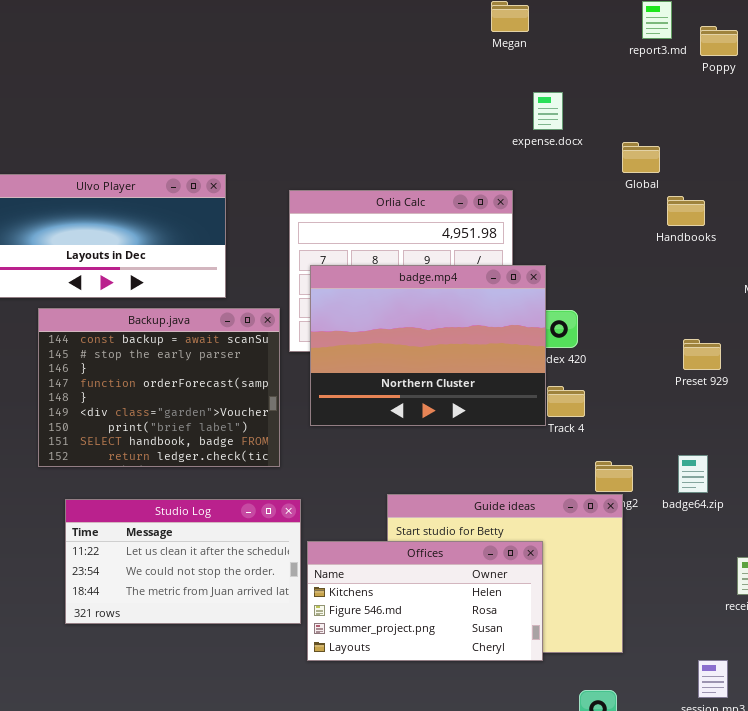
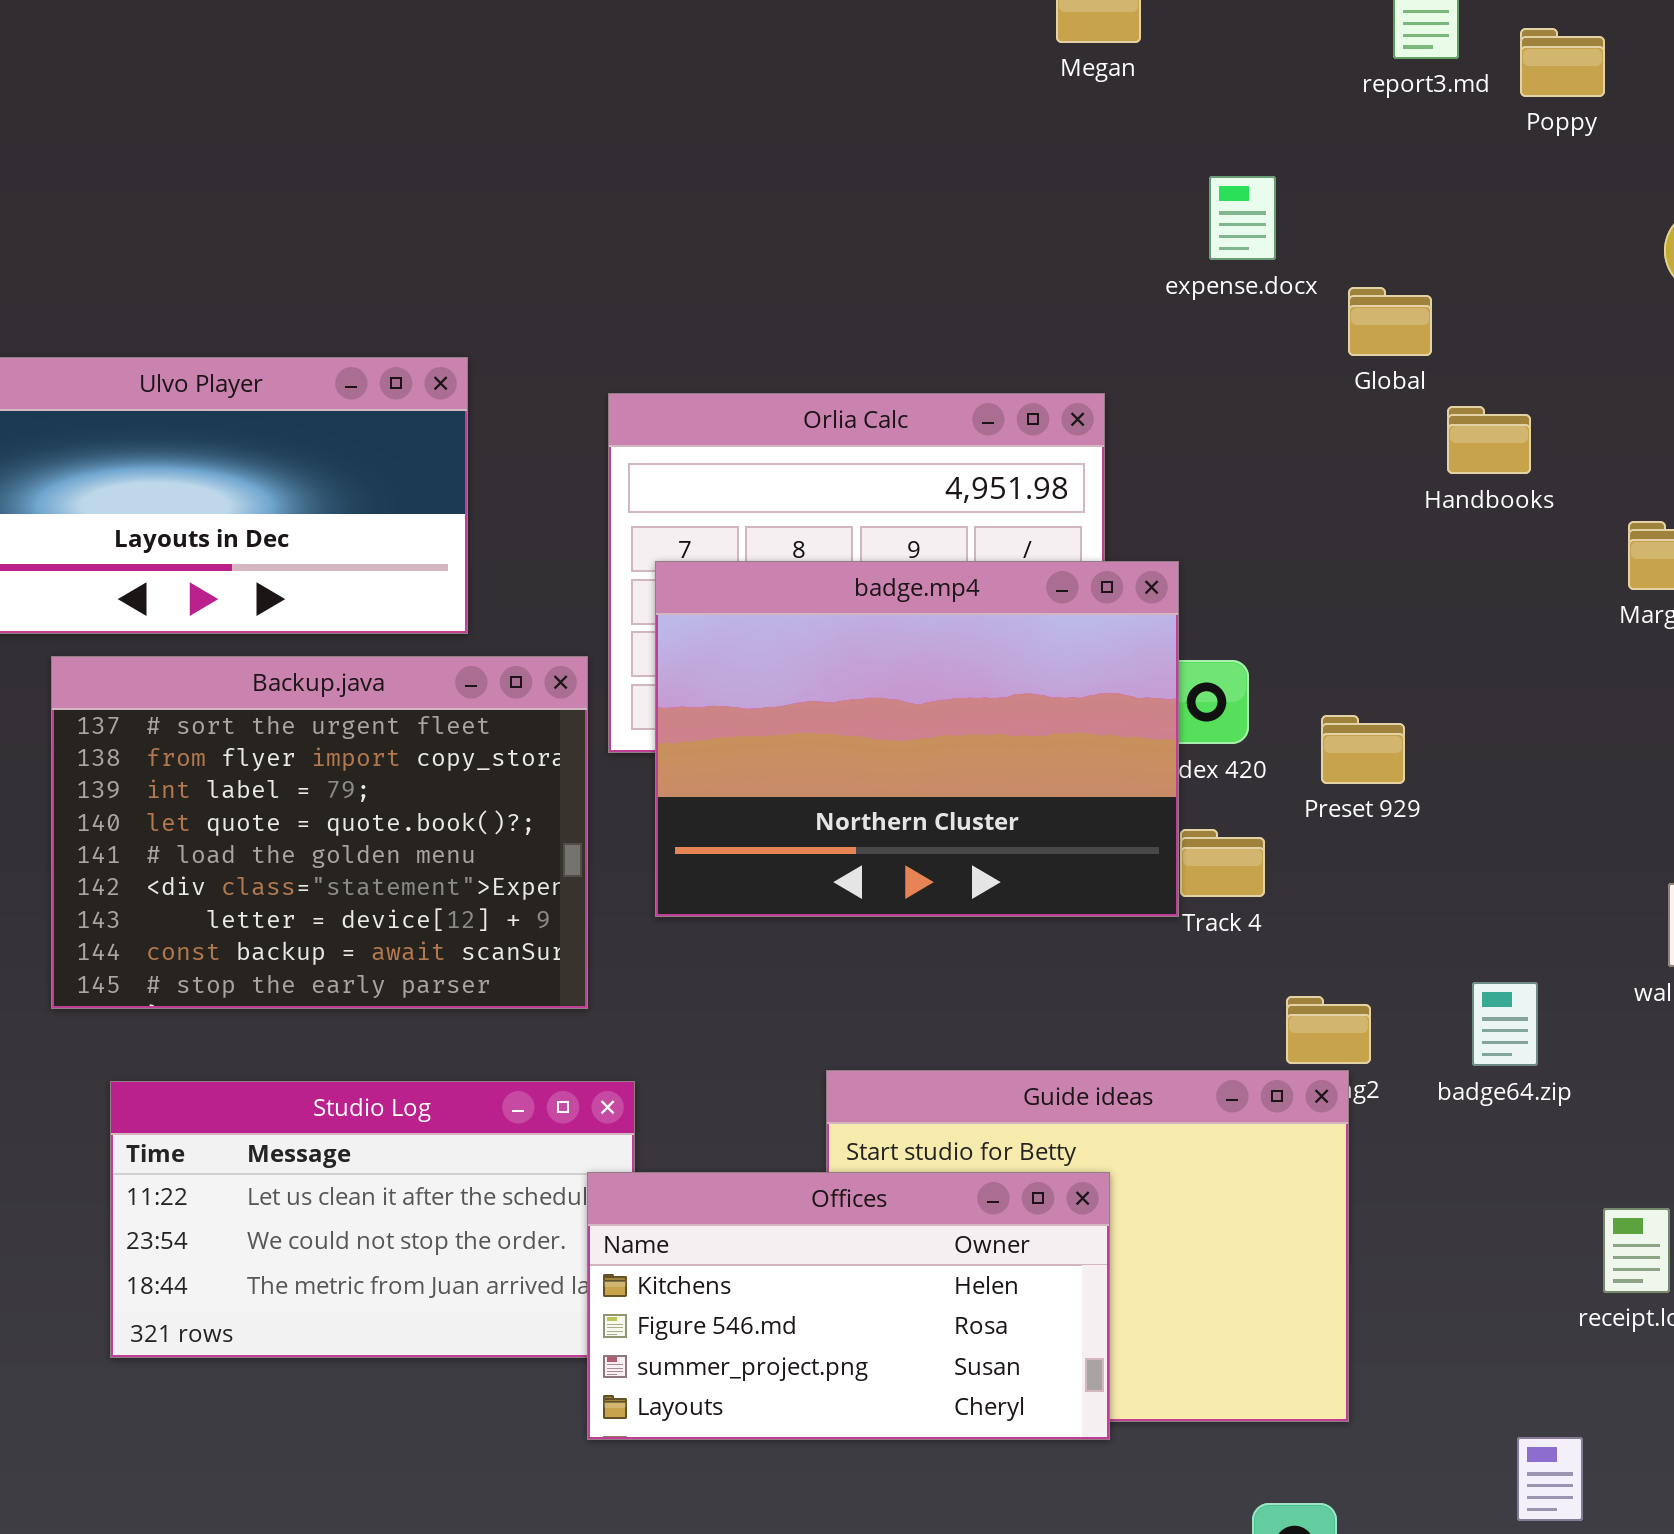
expense.docx: [533,92,563,130] -> [1209,176,1276,260], moved
Backup.java: [38,308,280,467] -> [51,656,588,1009], scrolled up 7 rows
Preset 929: [683,339,721,370] -> [1321,715,1405,784], moved
Offices: [307,541,543,661] -> [587,1172,1110,1440], moved

